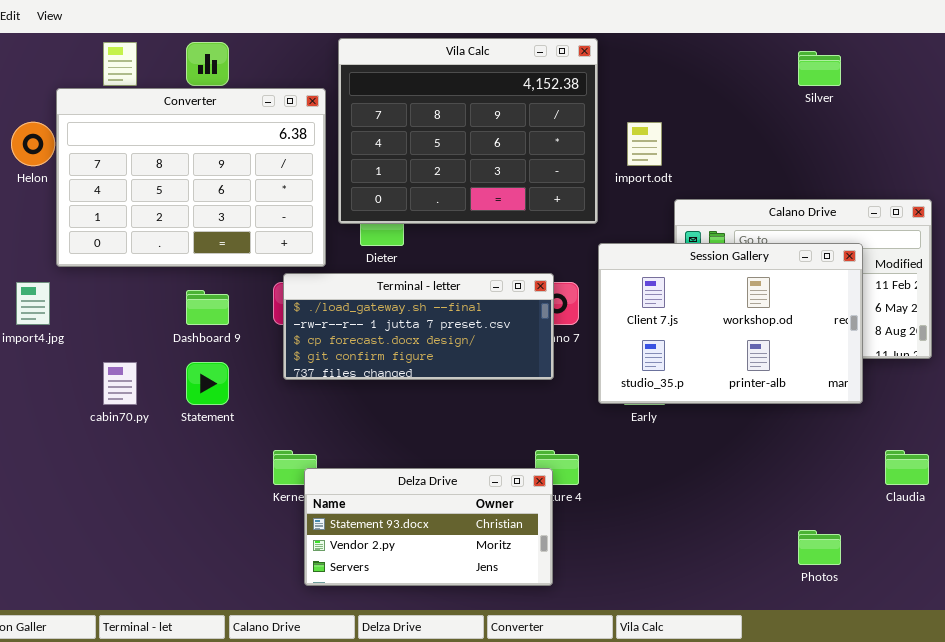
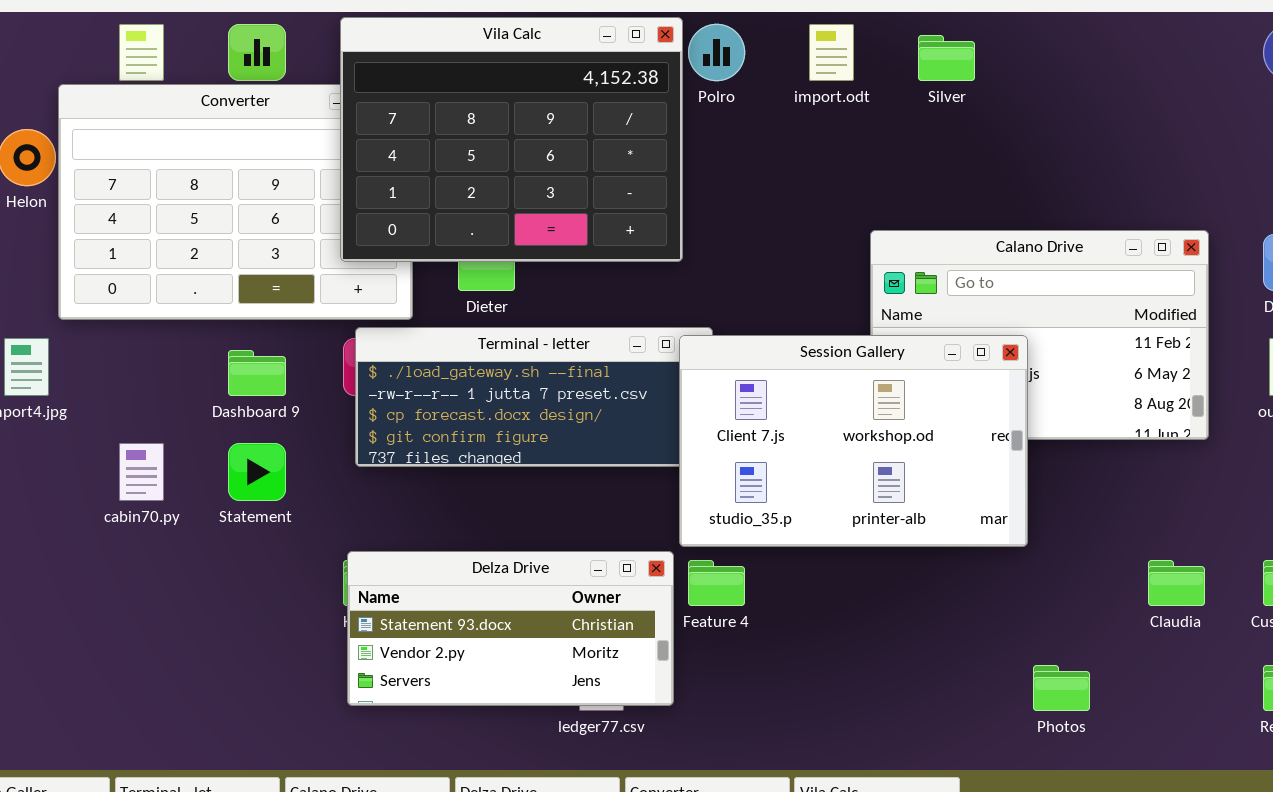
Vila Calc: [338,38,598,224] -> [340,17,683,262], moved
Silver: [798,51,841,86] -> [918,35,975,81], moved
import.odt: [627,122,662,166] -> [809,24,854,81], moved
Session Gallery: [598,243,863,404] -> [679,335,1028,547], moved
Delza Drive: [304,468,553,586] -> [347,551,674,706], moved

